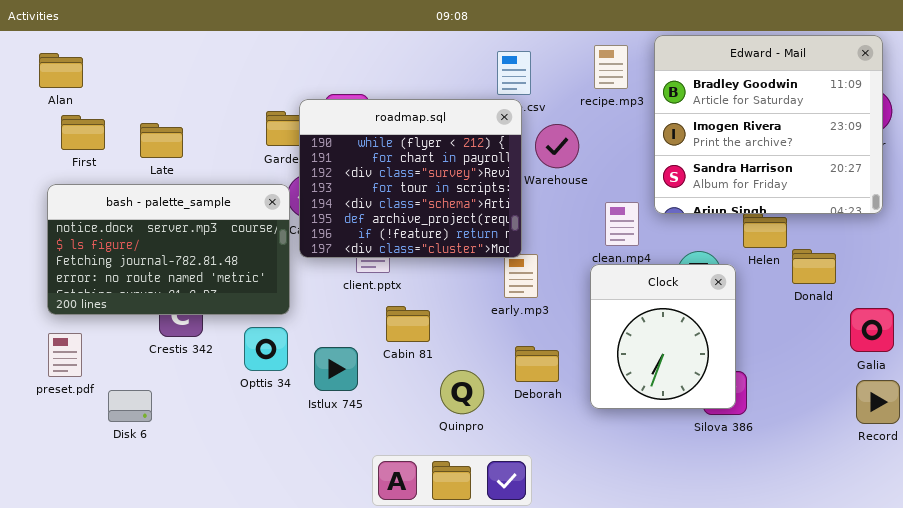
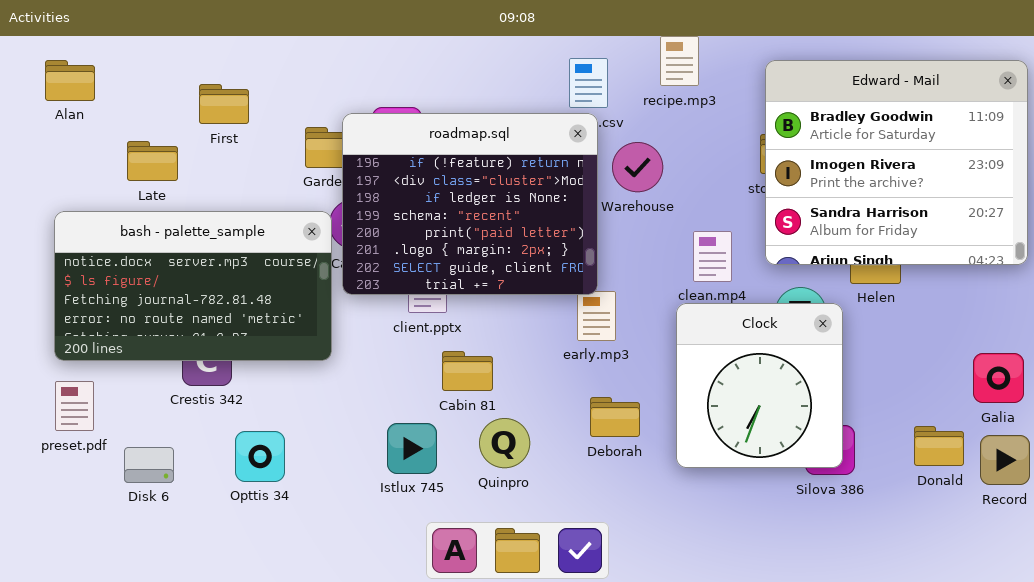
Edward - Mail: [654,35,883,214] -> [765,60,1028,265], moved
recipe.mp3: [594,45,628,89] -> [660,36,699,86], moved
roadmap.sql: [299,99,522,258] -> [342,113,598,295], scrolled down 6 rows
First: [61,115,105,150] -> [199,84,249,124], moved
Late: [140,123,183,158] -> [127,141,178,181], moved
Donald: [792,249,836,284] -> [914,426,964,466], moved
Opttis 34: [244,327,288,371] -> [235,431,285,482], moved
Istlux 745: [314,347,358,391] -> [387,423,437,474], moved
Quinpro: [440,370,484,414] -> [479,418,530,468], moved

